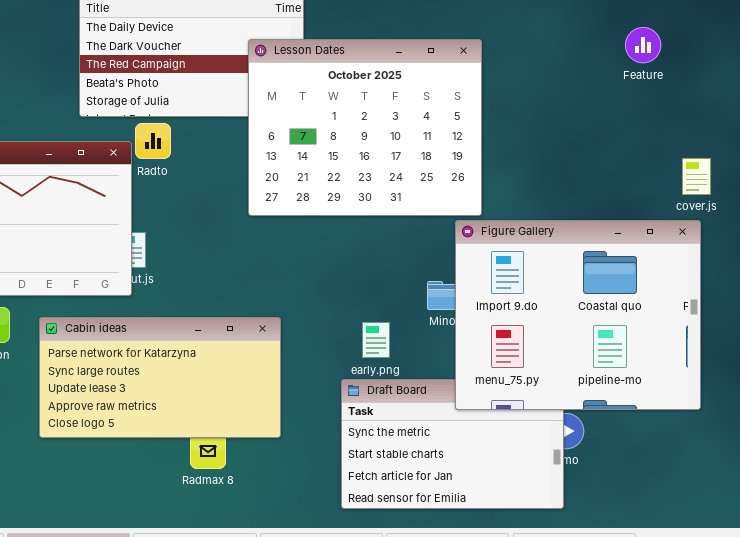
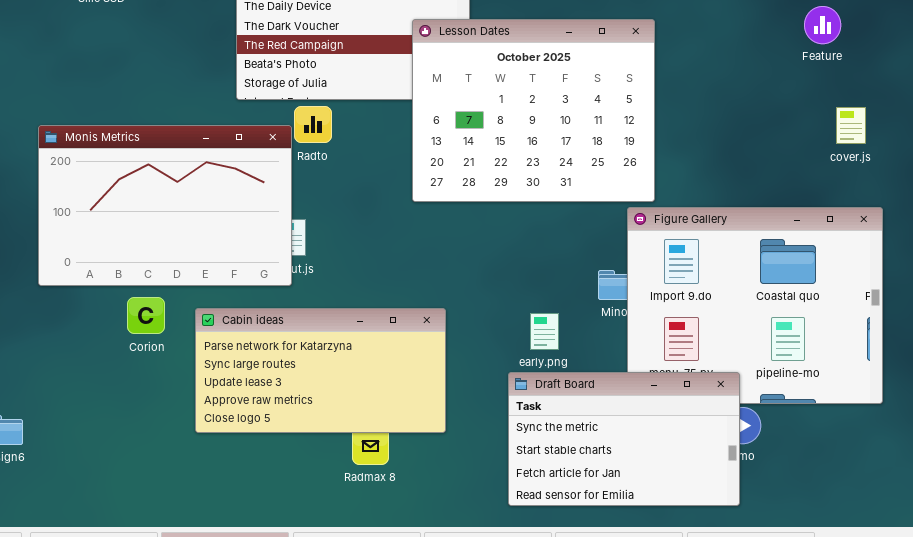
cover.js: [682,158,711,195] -> [836,107,866,144], moved
Draft Board: [341,379,564,509] -> [508,372,740,506], raised

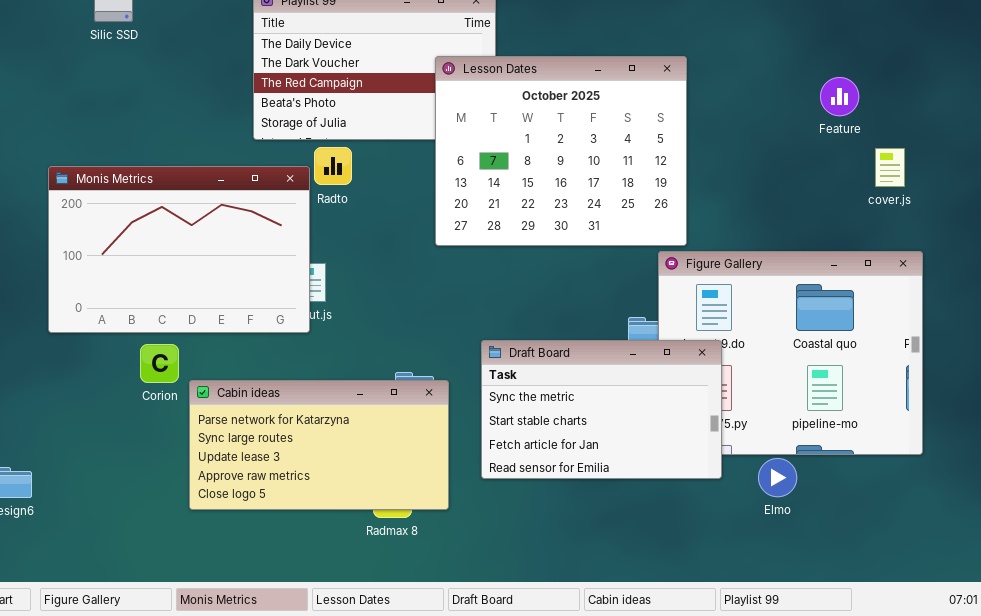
Feature: [804,6,841,44] -> [820,77,859,116], moved
Cabin ideas: [195,308,446,433] -> [189,380,449,510], moved
Draft Board: [508,372,740,506] -> [481,340,722,479], moved

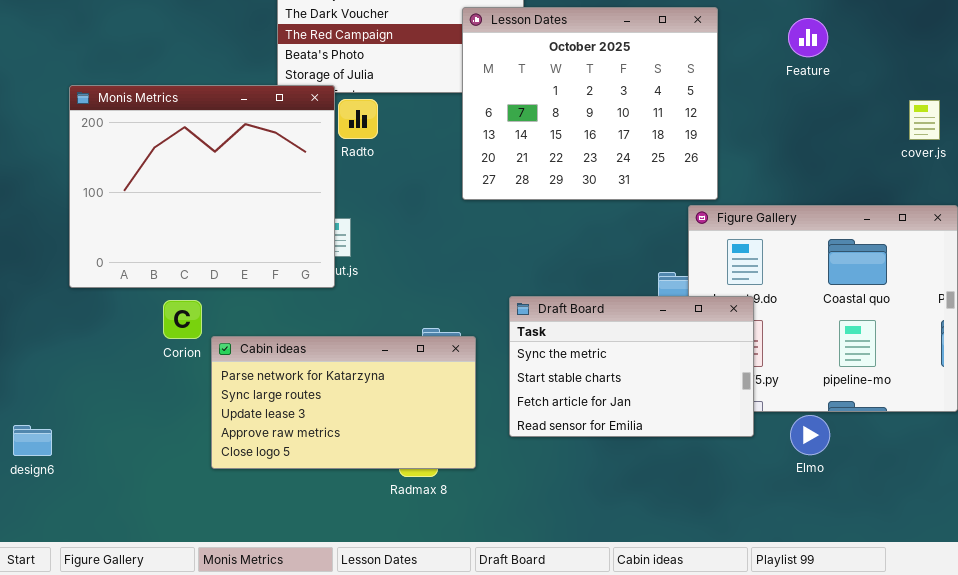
Feature: [820,77,859,116] -> [788,18,828,57], moved
Monis Metrics: [48,166,310,333] -> [69,85,335,288], resized

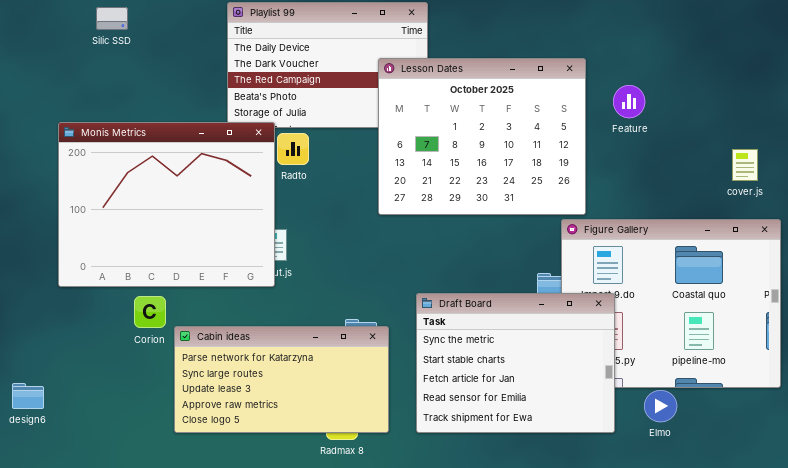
Feature: [788,18,828,57] -> [613,85,645,118], moved
cover.js: [909,100,940,140] -> [732,149,758,181], moved
Draft Board: [509,296,754,437] -> [416,293,615,433], resized
design6: [13,425,52,456] -> [12,383,44,409], moved

